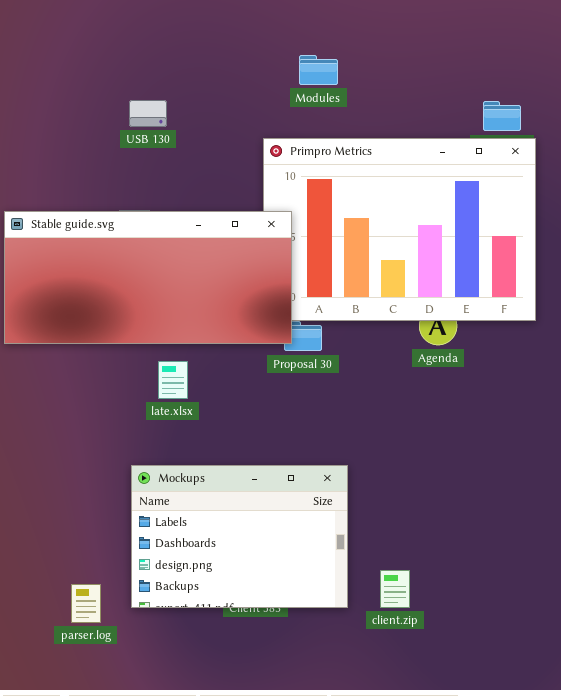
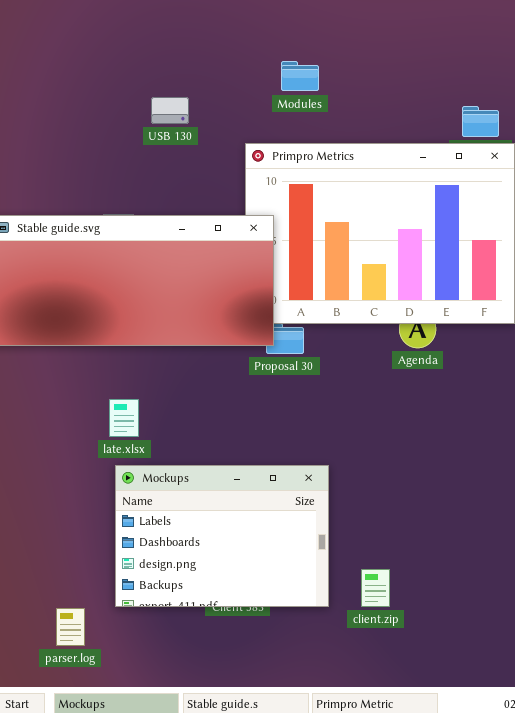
USB 130: [129,100,167,127] -> [151,97,189,124], moved
late.xlsx: [158,361,188,399] -> [109,399,139,437], moved
parser.log: [71,584,101,623] -> [56,608,85,646], moved

